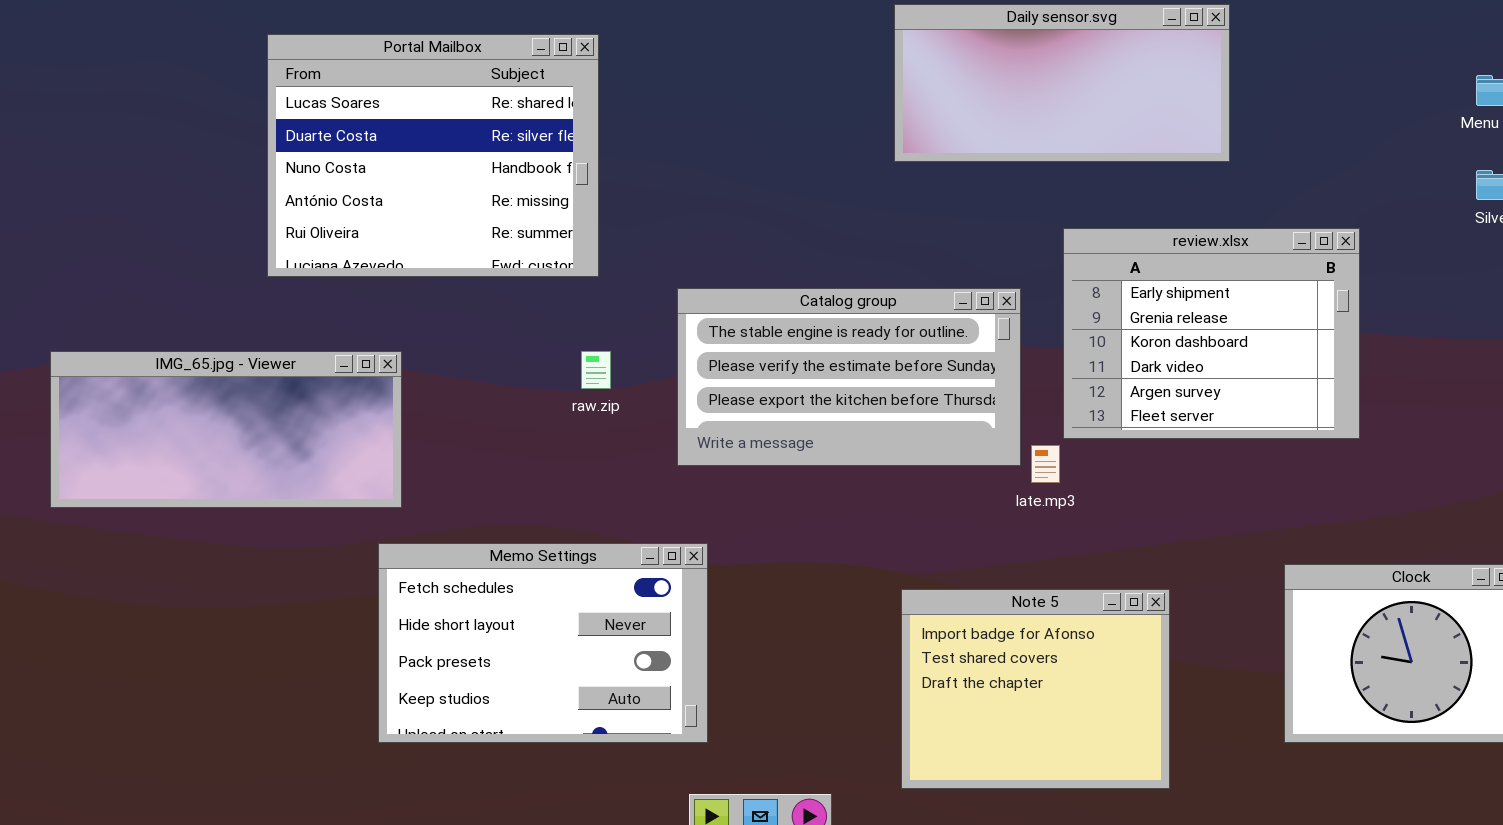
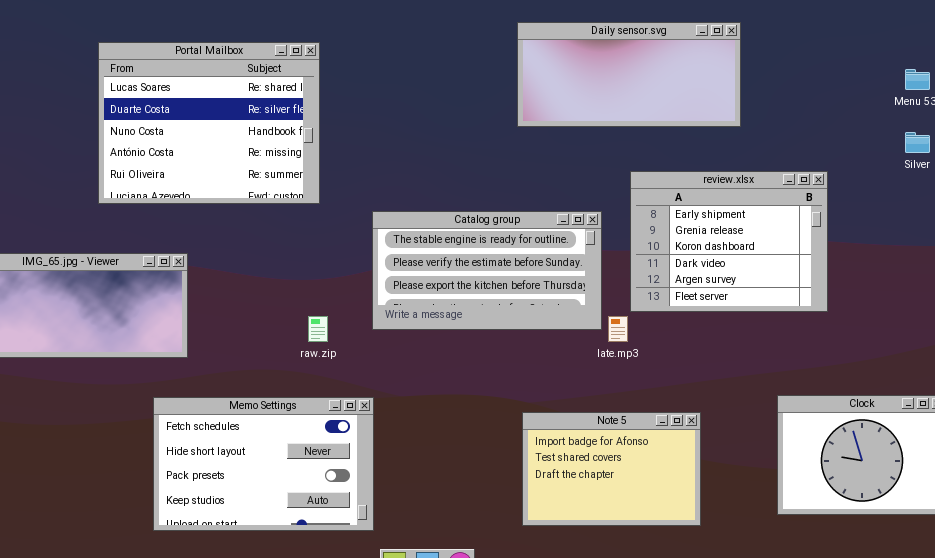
raw.zip: [581,351,611,389] -> [308,316,328,342], moved
Memo Settings: [378,543,708,743] -> [153,397,374,531], moved
Note 5: [901,589,1170,789] -> [522,412,701,526], resized

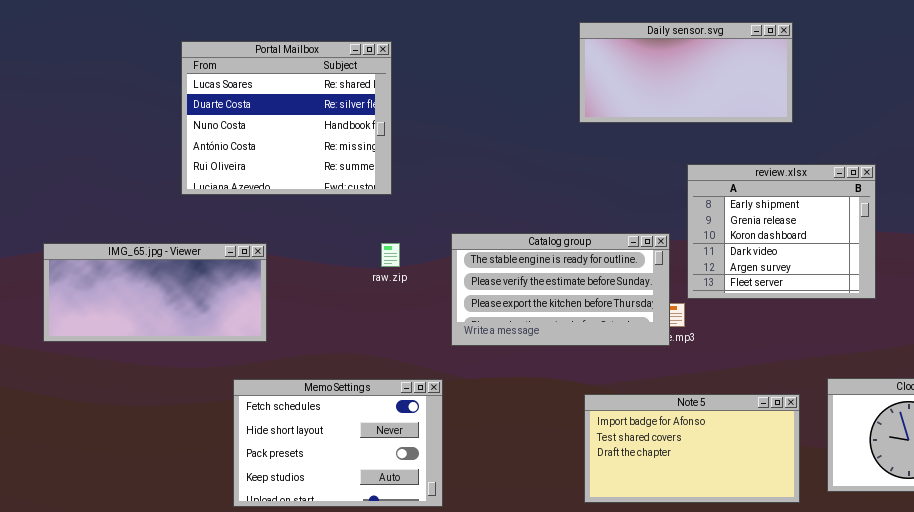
Catalog group: [372,211,602,330] -> [451,233,670,346], moved
raw.zip: [308,316,328,342] -> [381,243,400,267], moved
Note 5: [522,412,701,526] -> [584,394,800,503], resized

